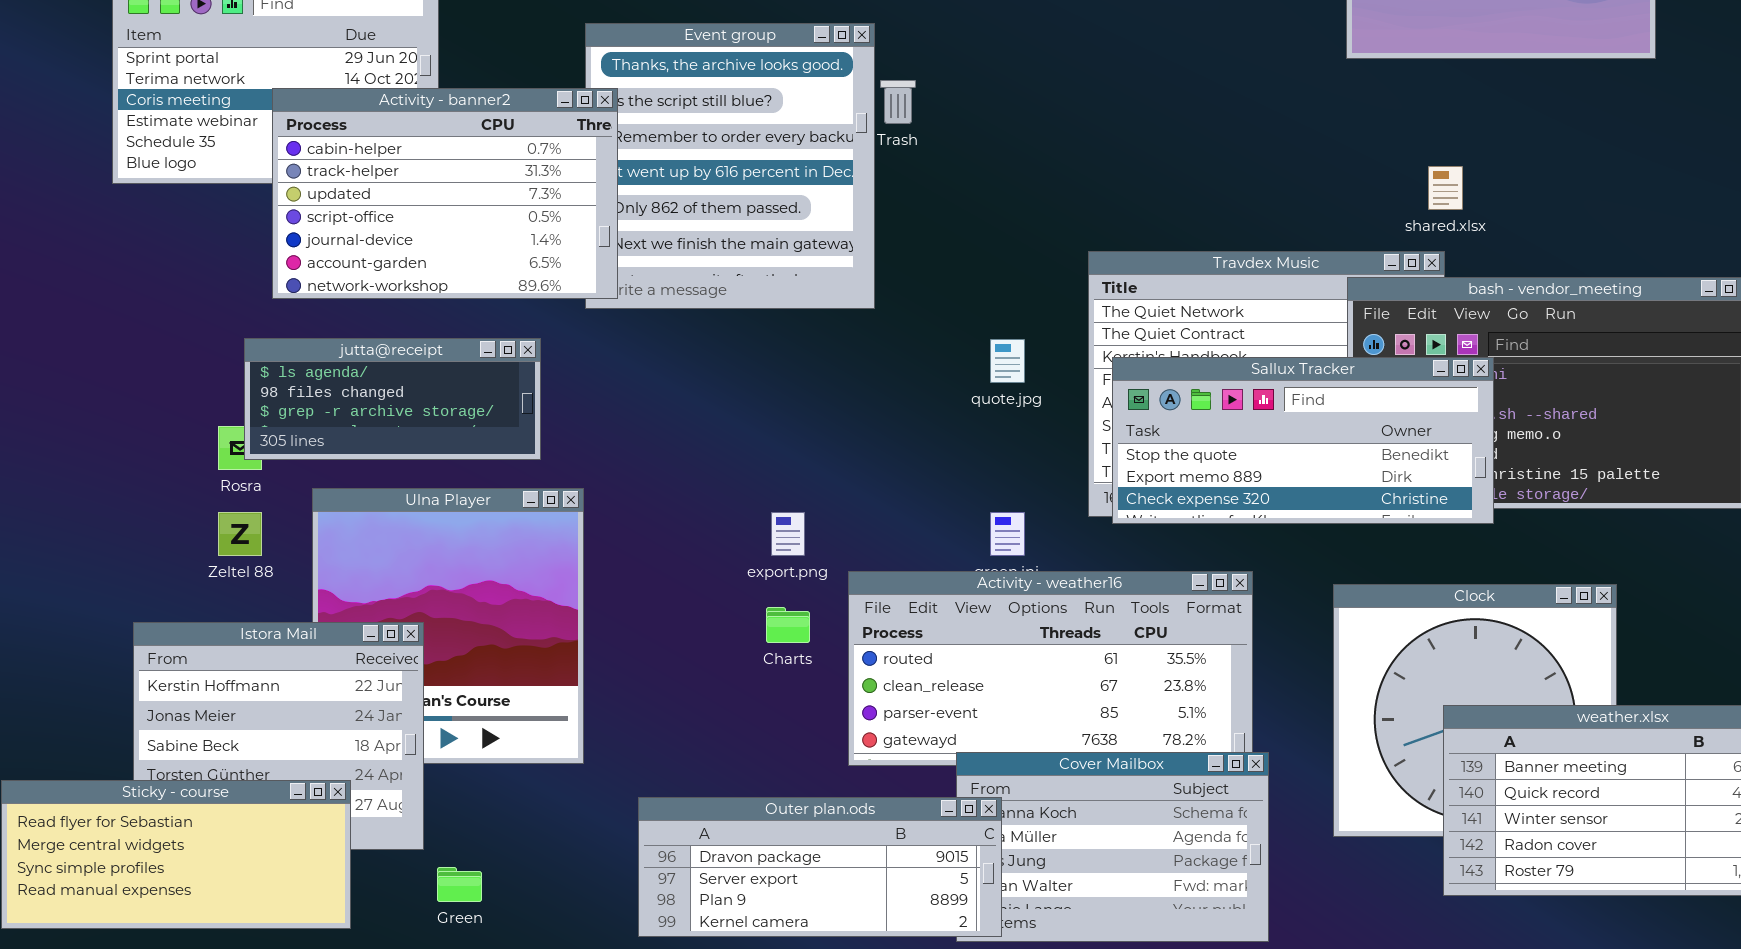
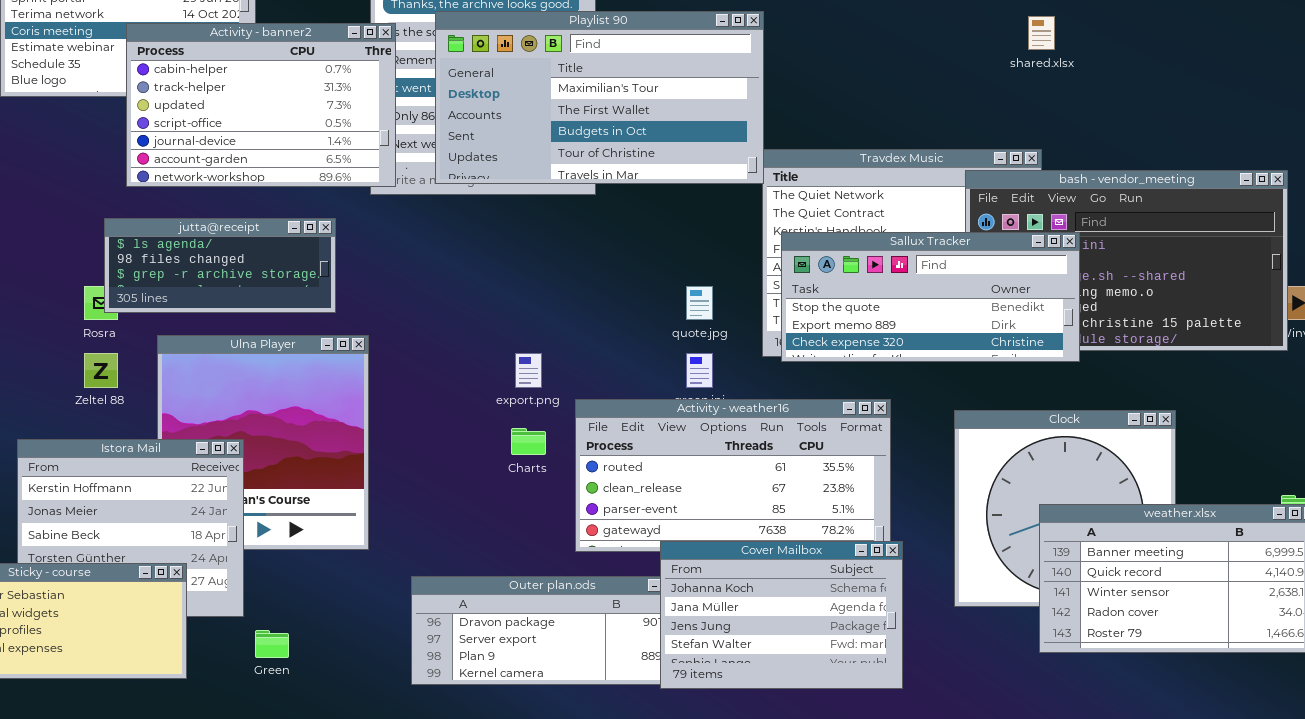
Playlist 90: none -> [435,11,764,184], opened
shared.xlsx: [1428,166,1463,210] -> [1028,16,1055,50], moved
quote.jpg: [990,339,1025,383] -> [686,286,713,320], moved
Cover Mailbox: [956,752,1269,942] -> [660,541,903,689], raised

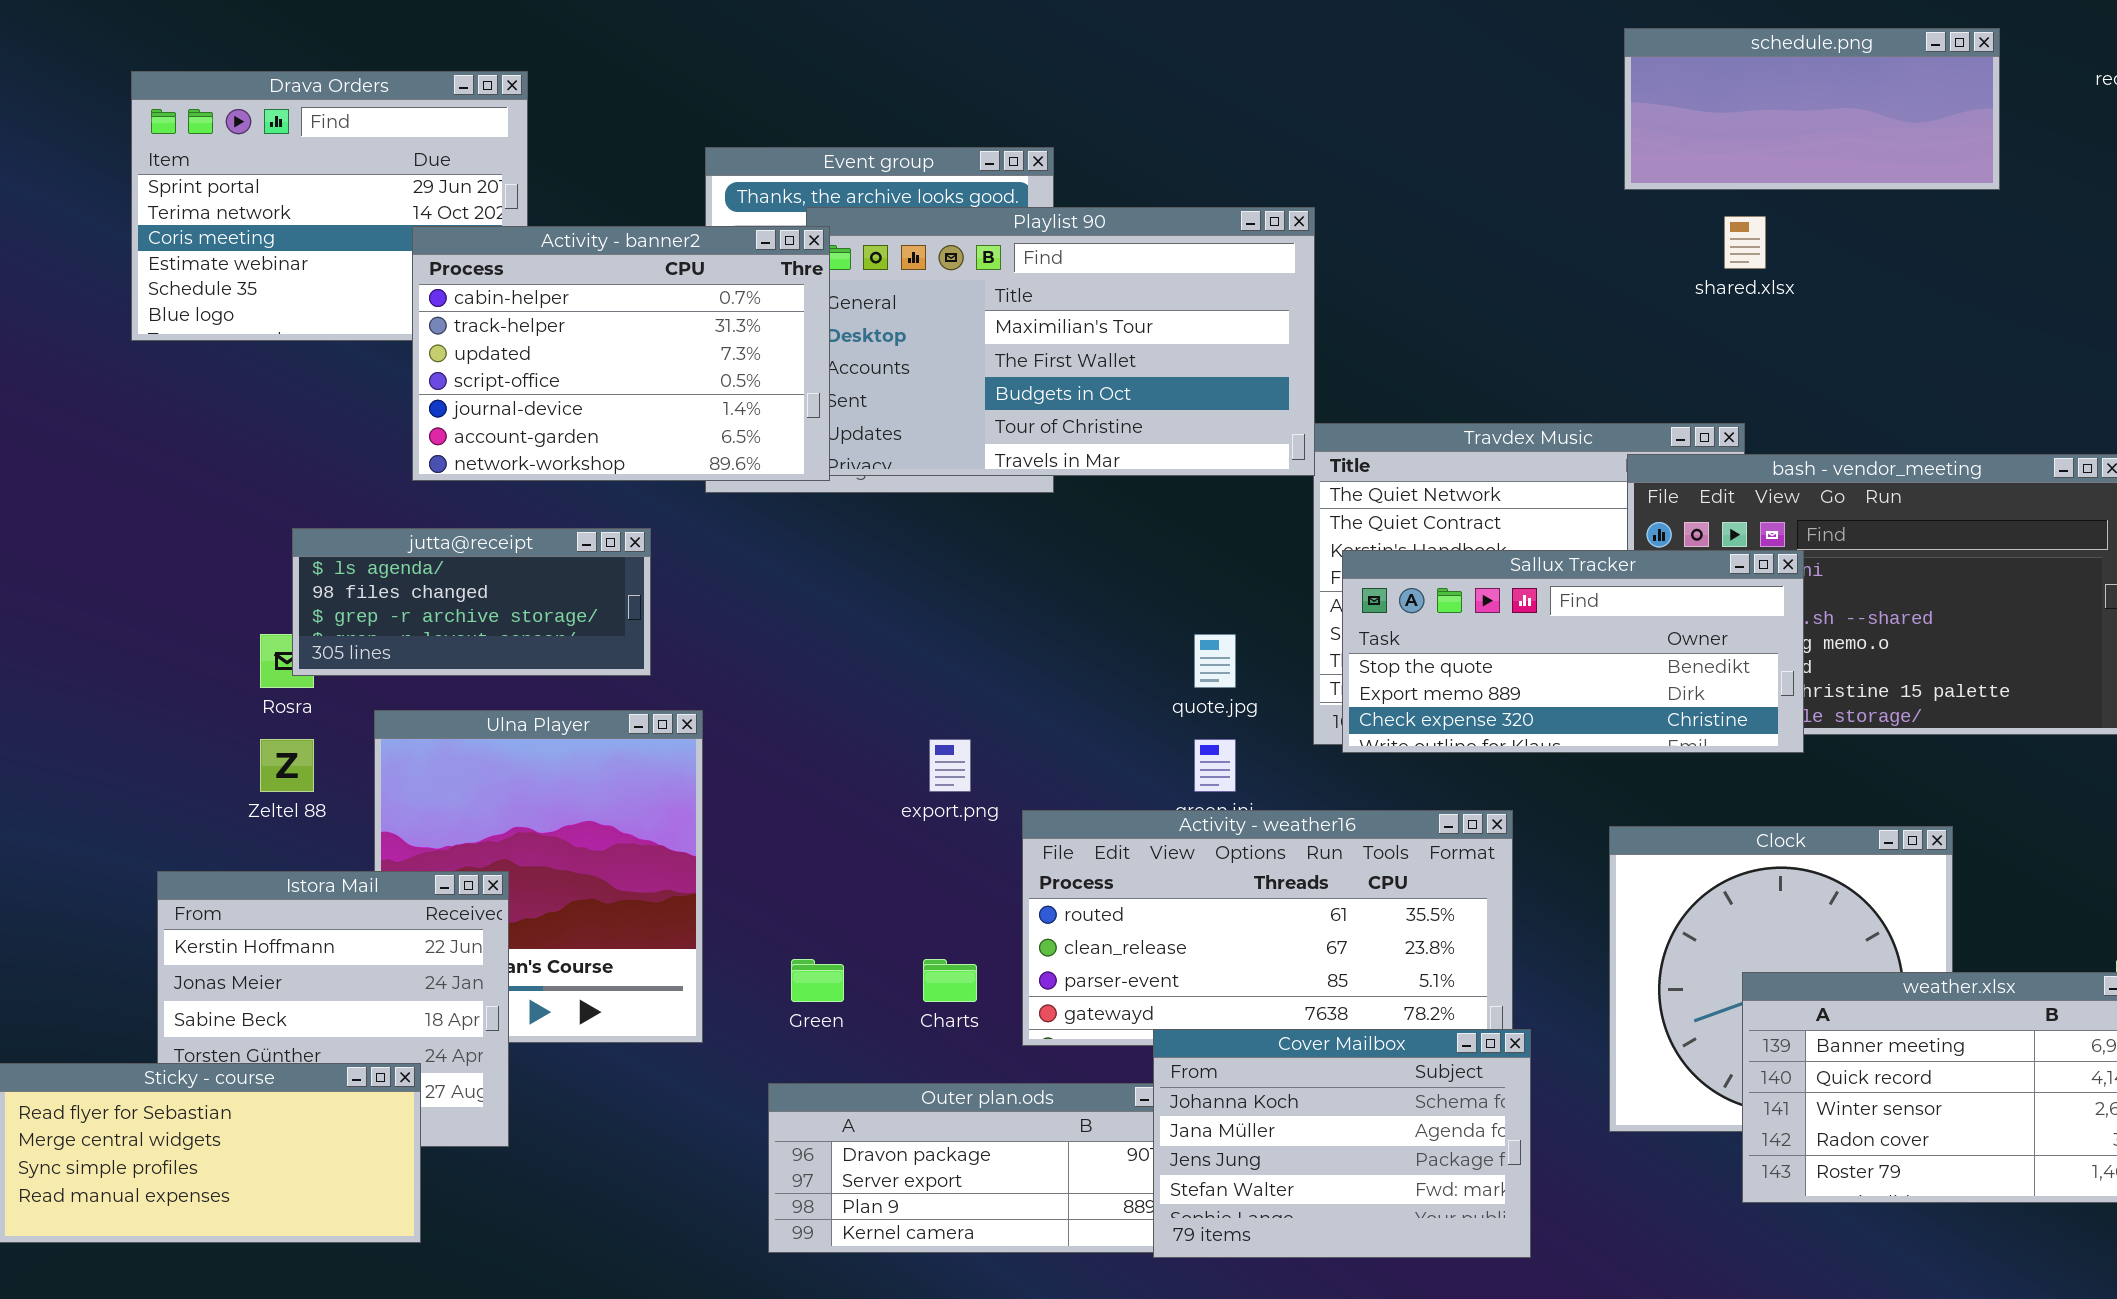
Activity - banner2: [126,23,396,187] -> [412,226,830,481], moved
Charts: [511,428,546,455] -> [923,959,977,1002], moved
Green: [255,630,289,658] -> [791,959,844,1002], moved

